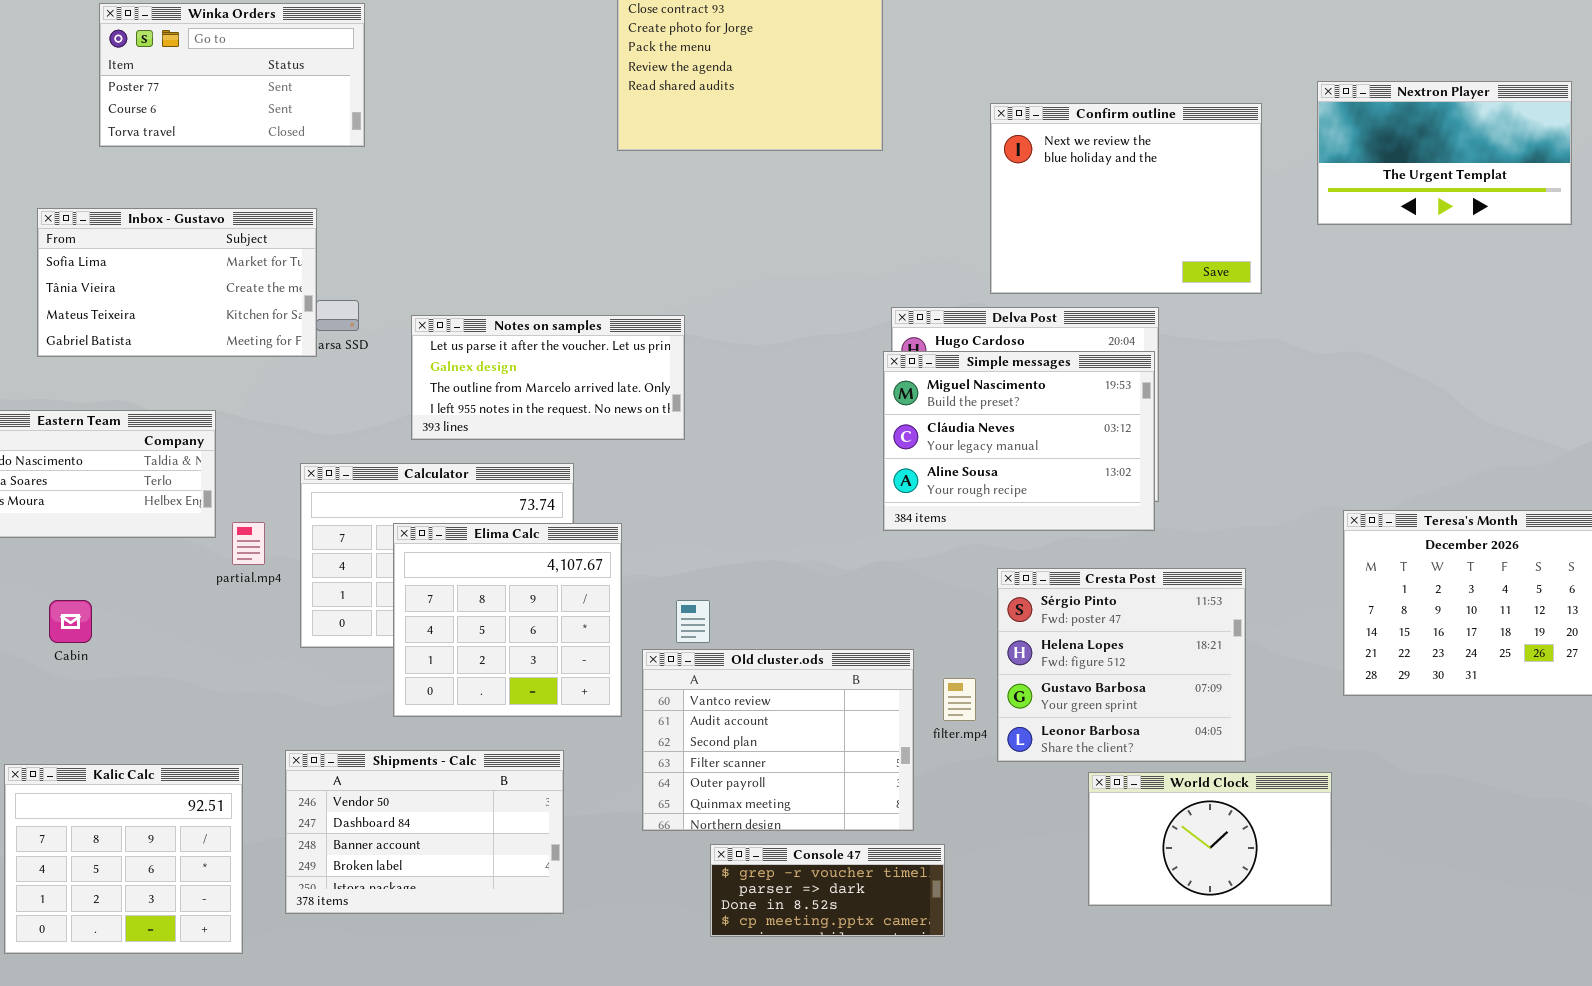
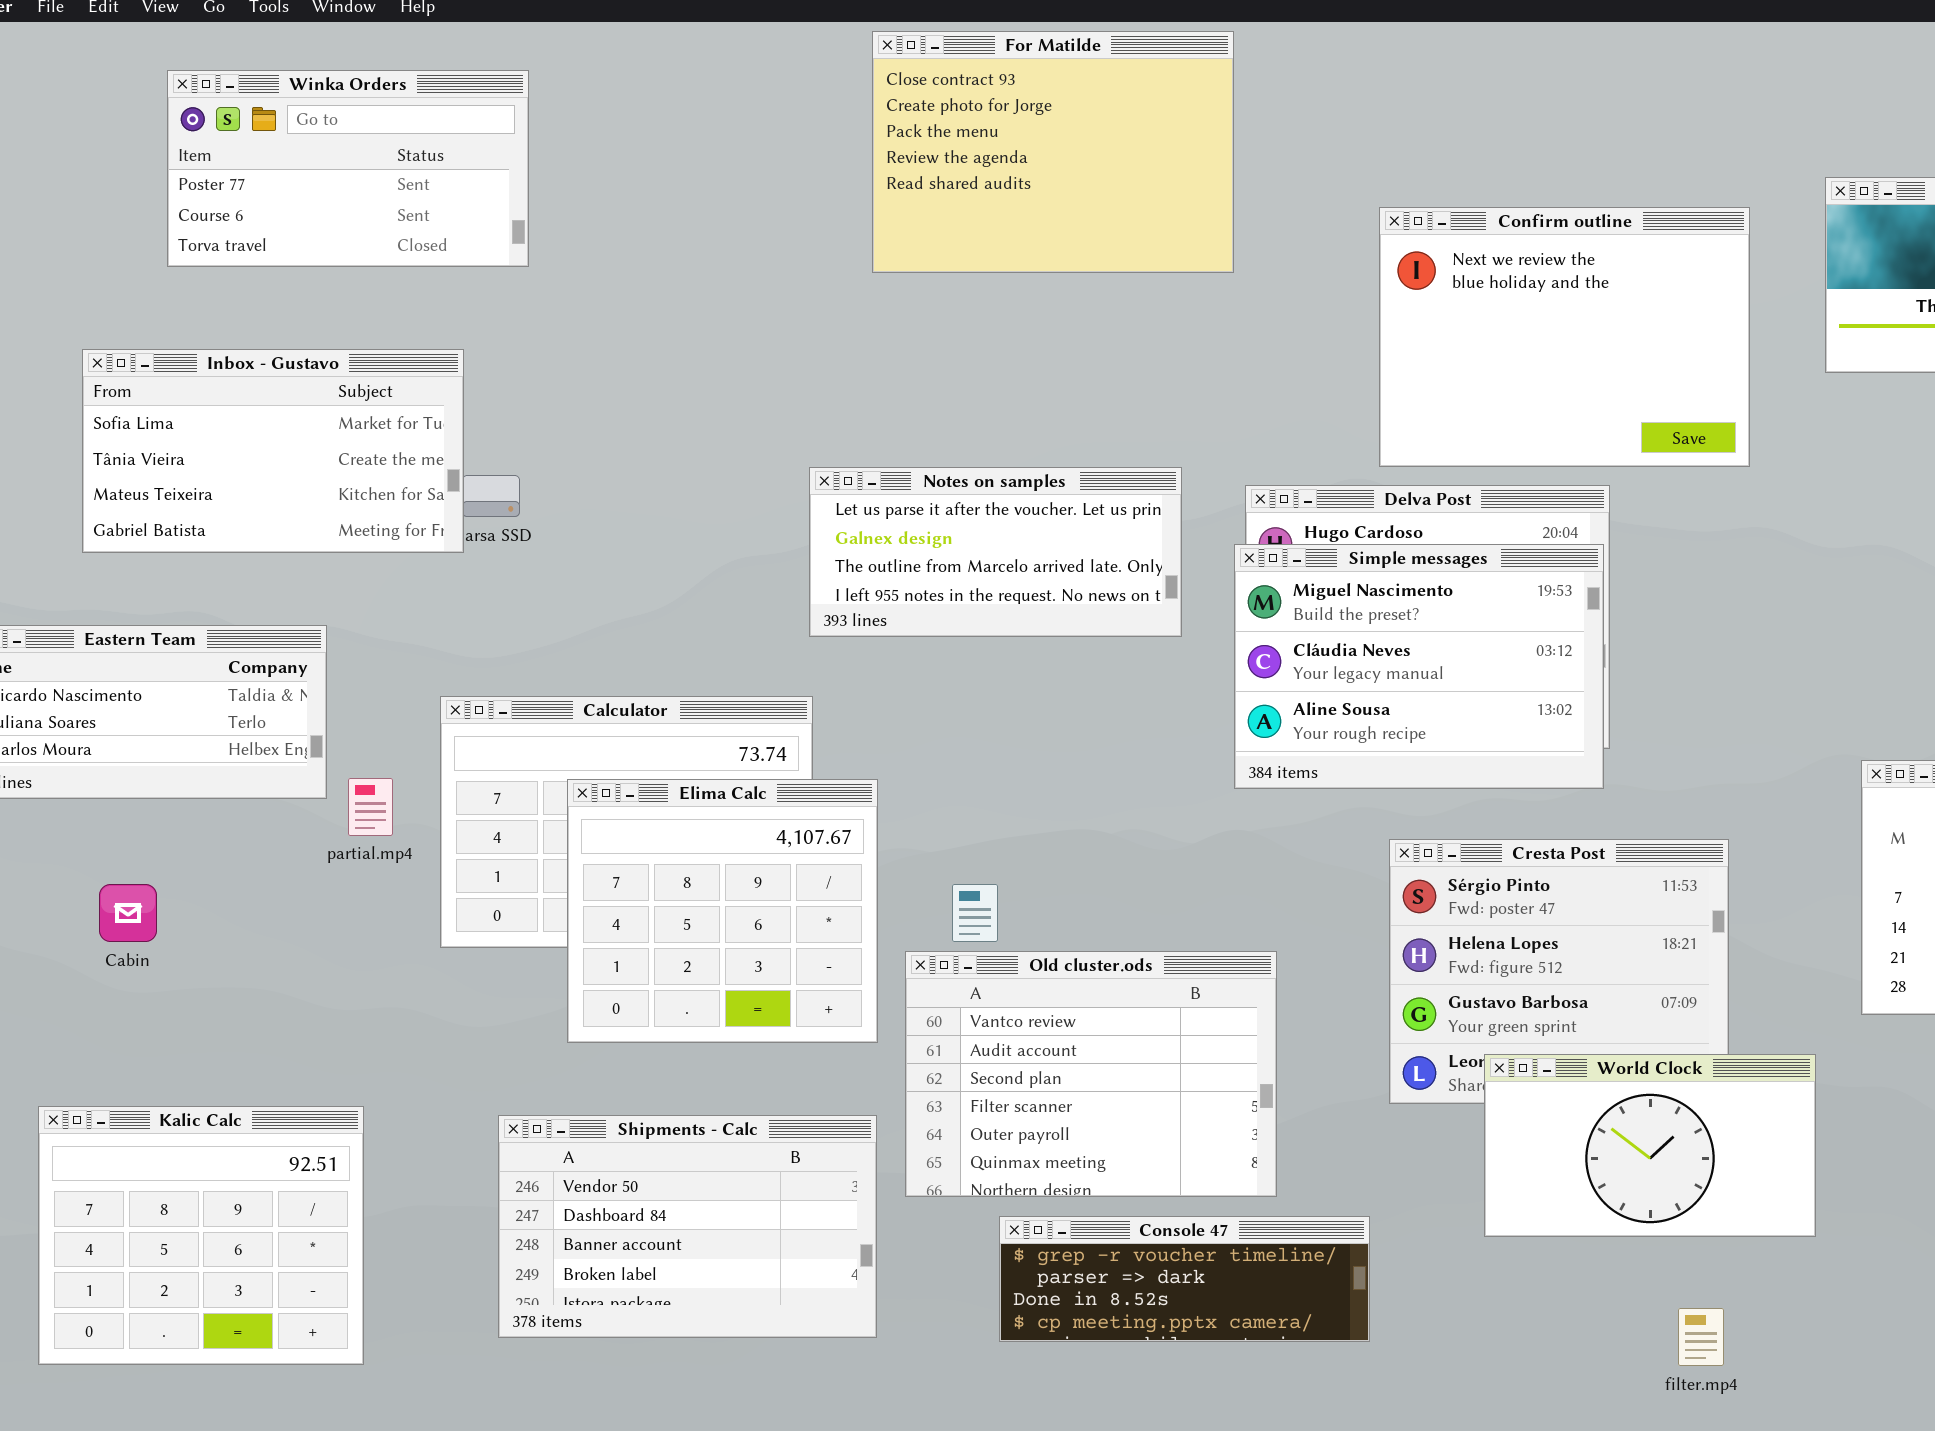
Notes on samples: [411,315,685,440] -> [809,467,1182,637], moved
filter.mp4: [943,678,976,721] -> [1678,1308,1724,1366], moved
Shipments - Calc: [285,750,564,914] -> [498,1115,877,1338], moved
World Clock: [1088,772,1332,906] -> [1484,1054,1816,1237], moved
Console 47: [710,844,945,937] -> [999,1216,1370,1342], resized

